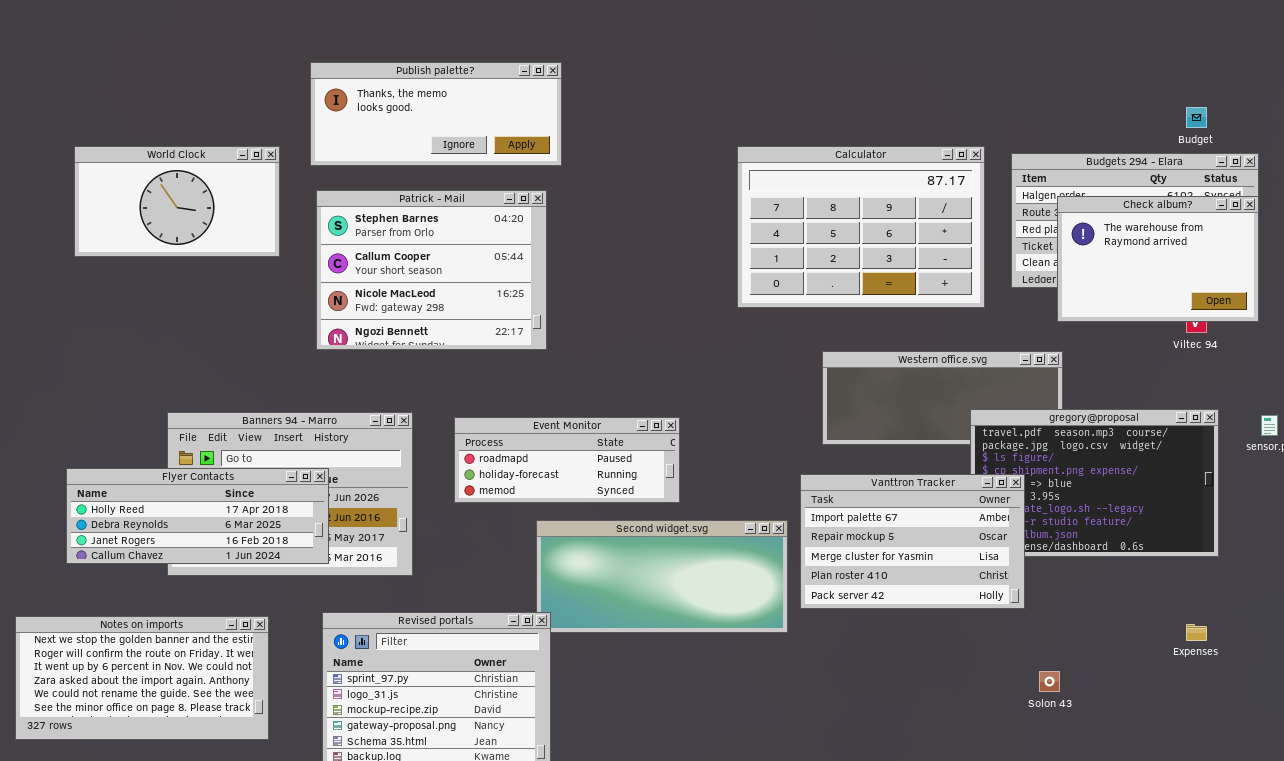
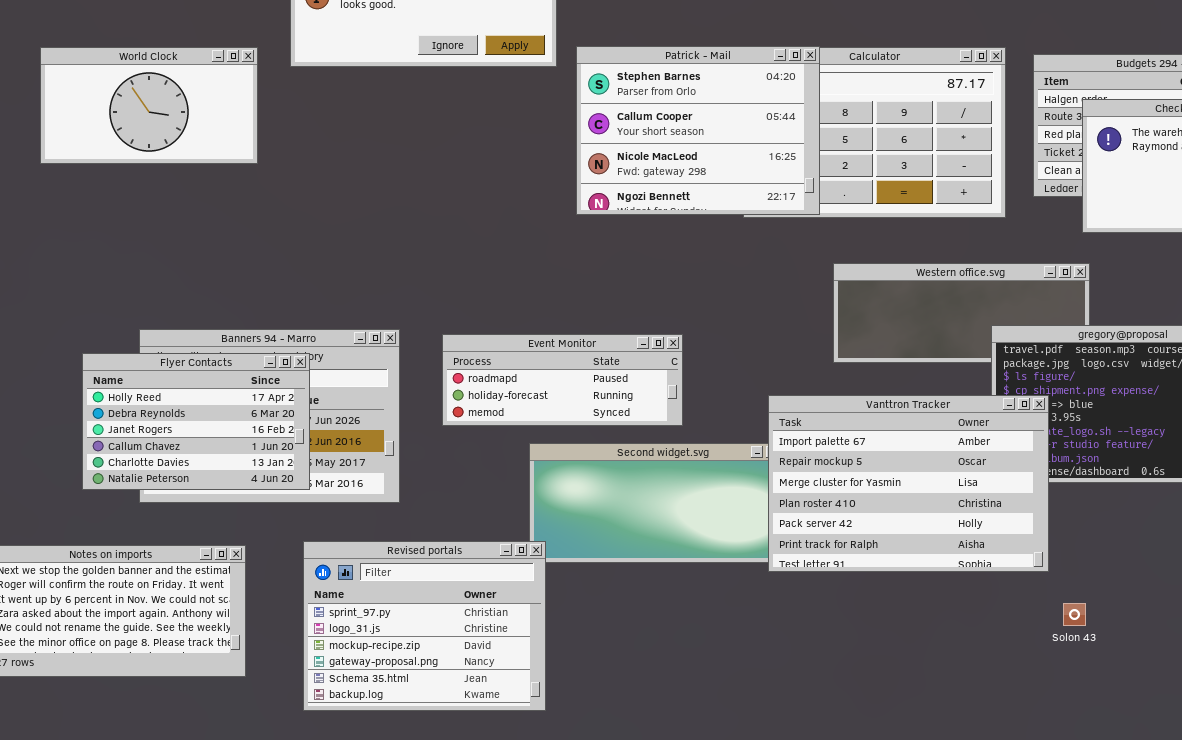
Patrick - Mail: [316,190,547,350] -> [576,46,820,215], moved
Flyer Contacts: [66,468,329,564] -> [82,353,310,490], resized
Vanttron Tracker: [800,474,1025,609] -> [768,395,1049,572], resized

